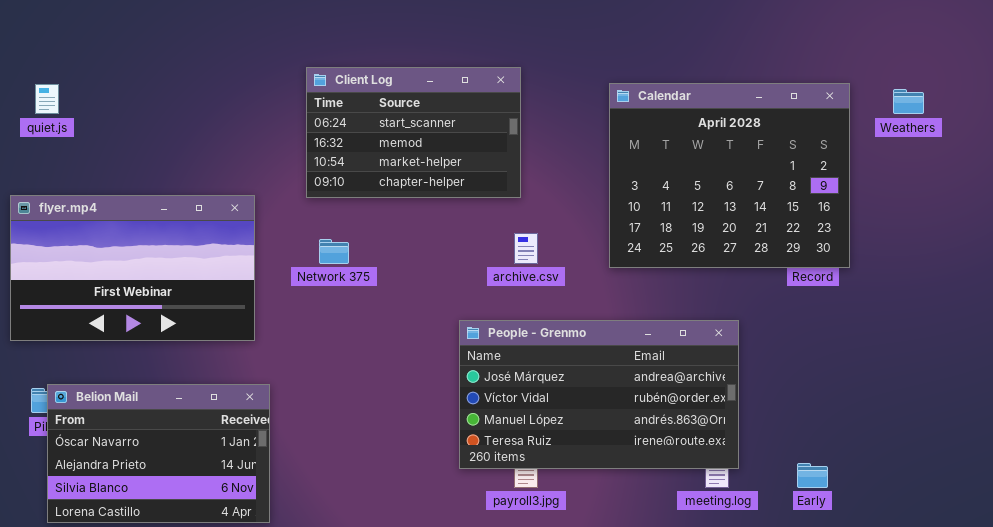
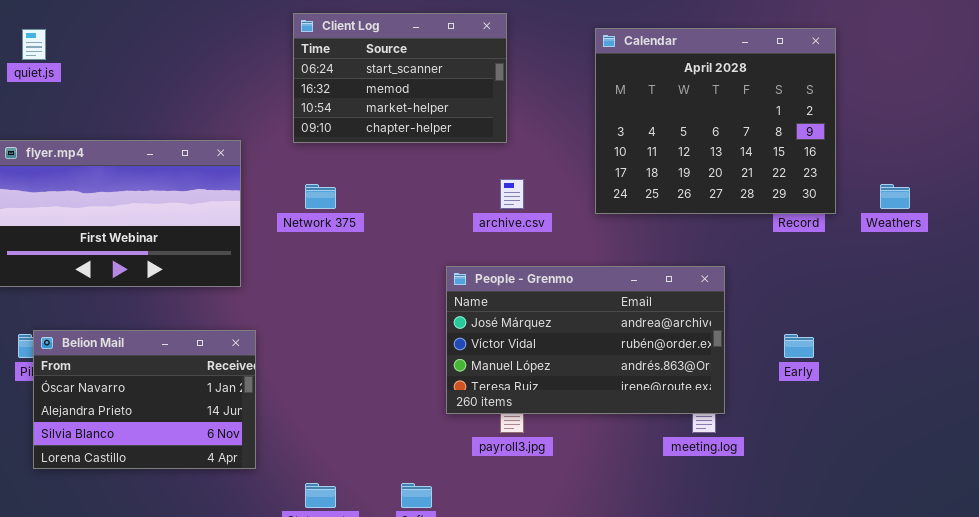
Weathers: [893,89,924,114] -> [880,184,910,209], moved
Early: [797,463,828,488] -> [784,334,814,358], moved

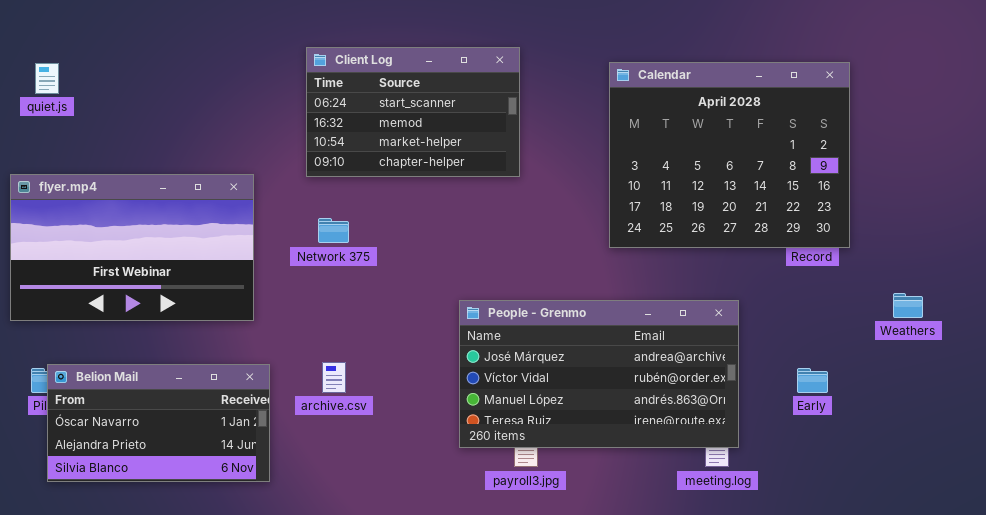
archive.csv: [500,179,524,209] -> [322,362,346,393], moved
Weathers: [880,184,910,209] -> [893,293,923,318], moved
Belion Mail: [33,330,256,469] -> [47,364,270,482], resized

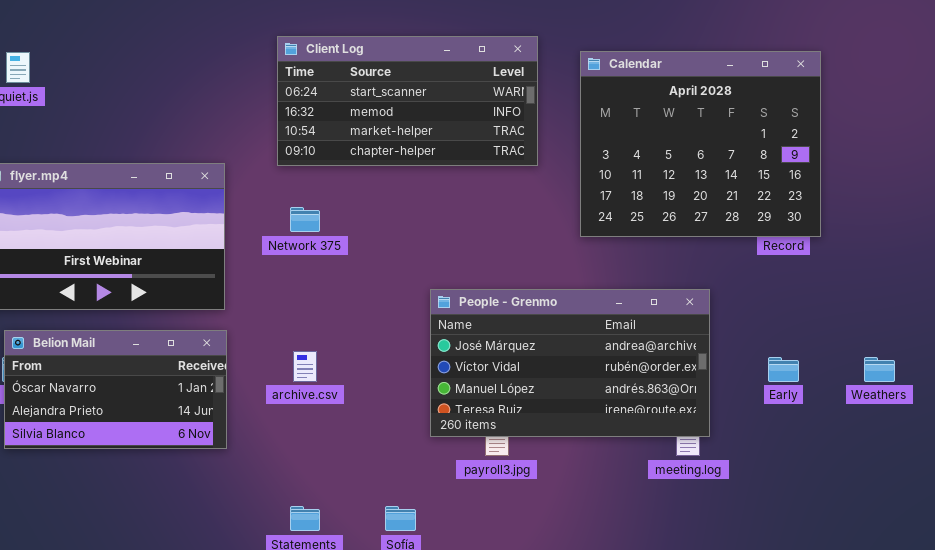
Client Log: [306,47,520,177] -> [277,36,538,166], resized
Weathers: [893,293,923,318] -> [864,357,895,382], moved
Belion Mail: [47,364,270,482] -> [4,330,227,449], moved

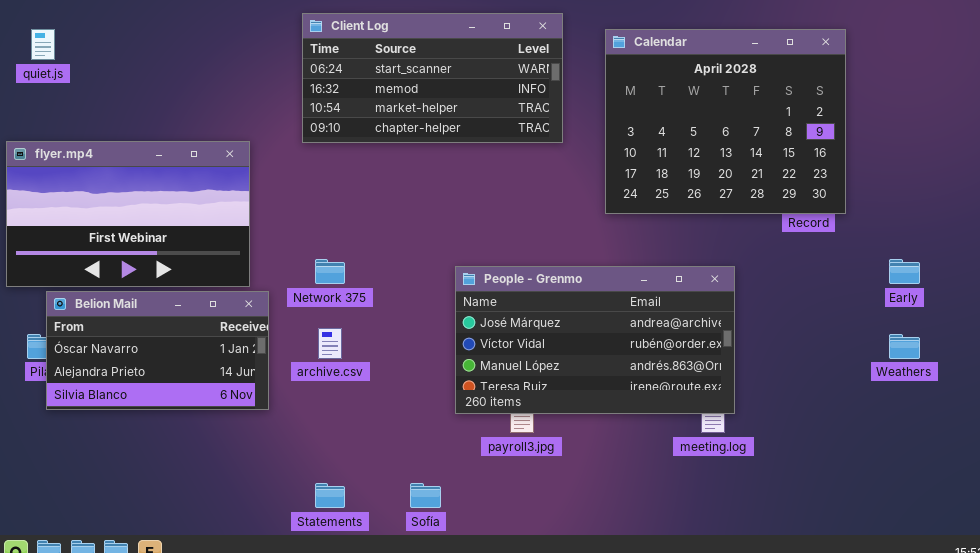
Network 375: [290,207,320,232] -> [315,259,345,284], moved
Belion Mail: [4,330,227,449] -> [46,291,269,410], moved
Early: [768,357,799,382] -> [889,259,920,284], moved

